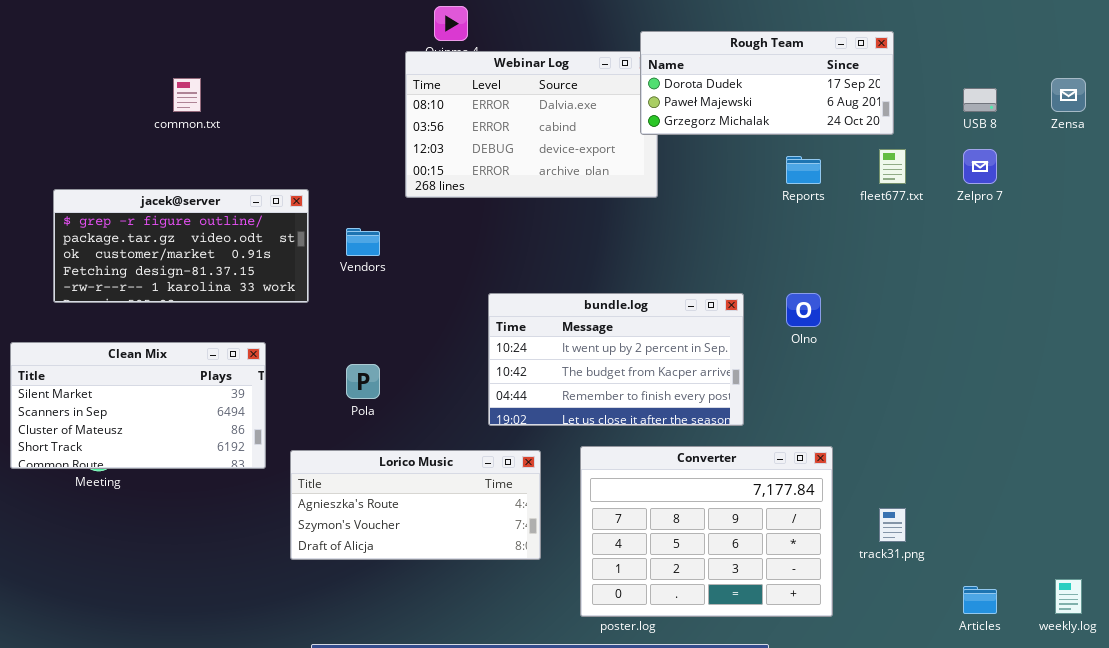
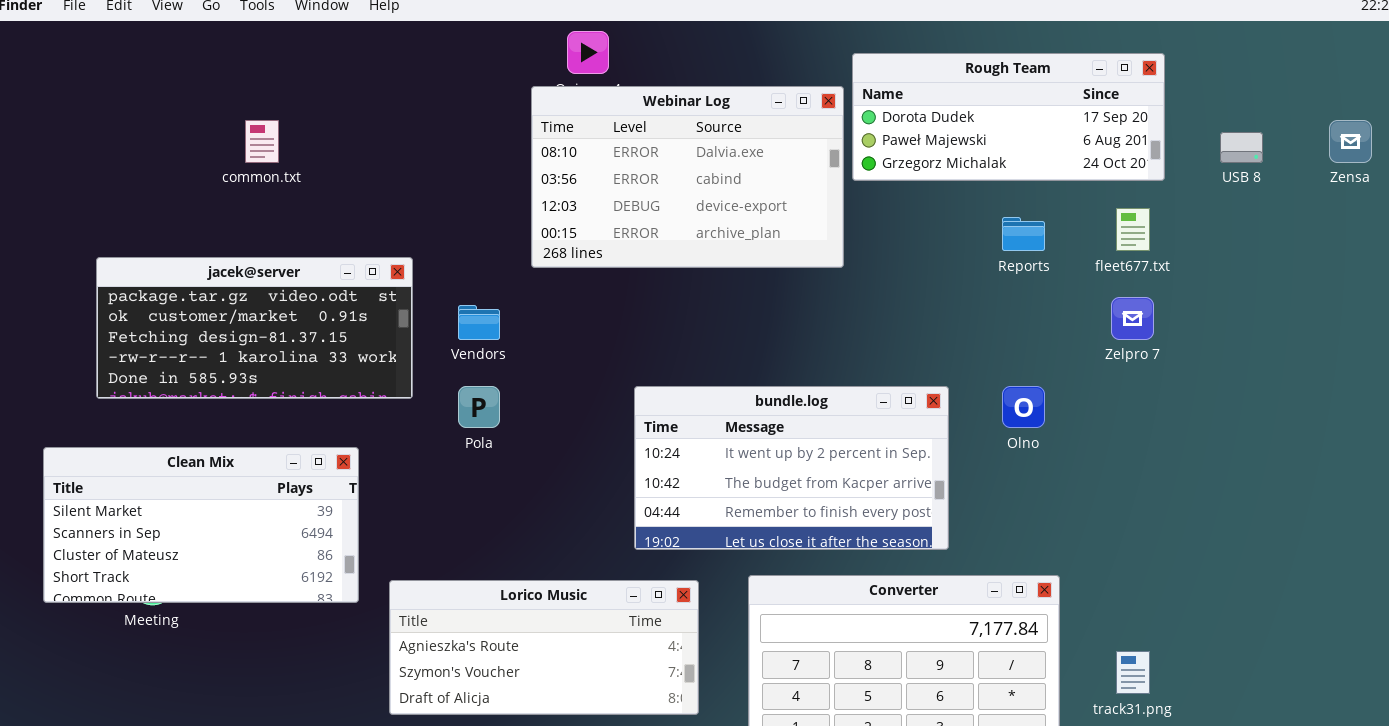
Rough Team: [640,31,894,135] -> [852,53,1165,181], moved
Zelpro 7: [963,149,997,184] -> [1111,297,1154,340], moved
jacek@server: [53,189,309,303] -> [96,257,413,399], scrolled down 1 row
Pola: [346,364,380,399] -> [458,386,500,428], moved

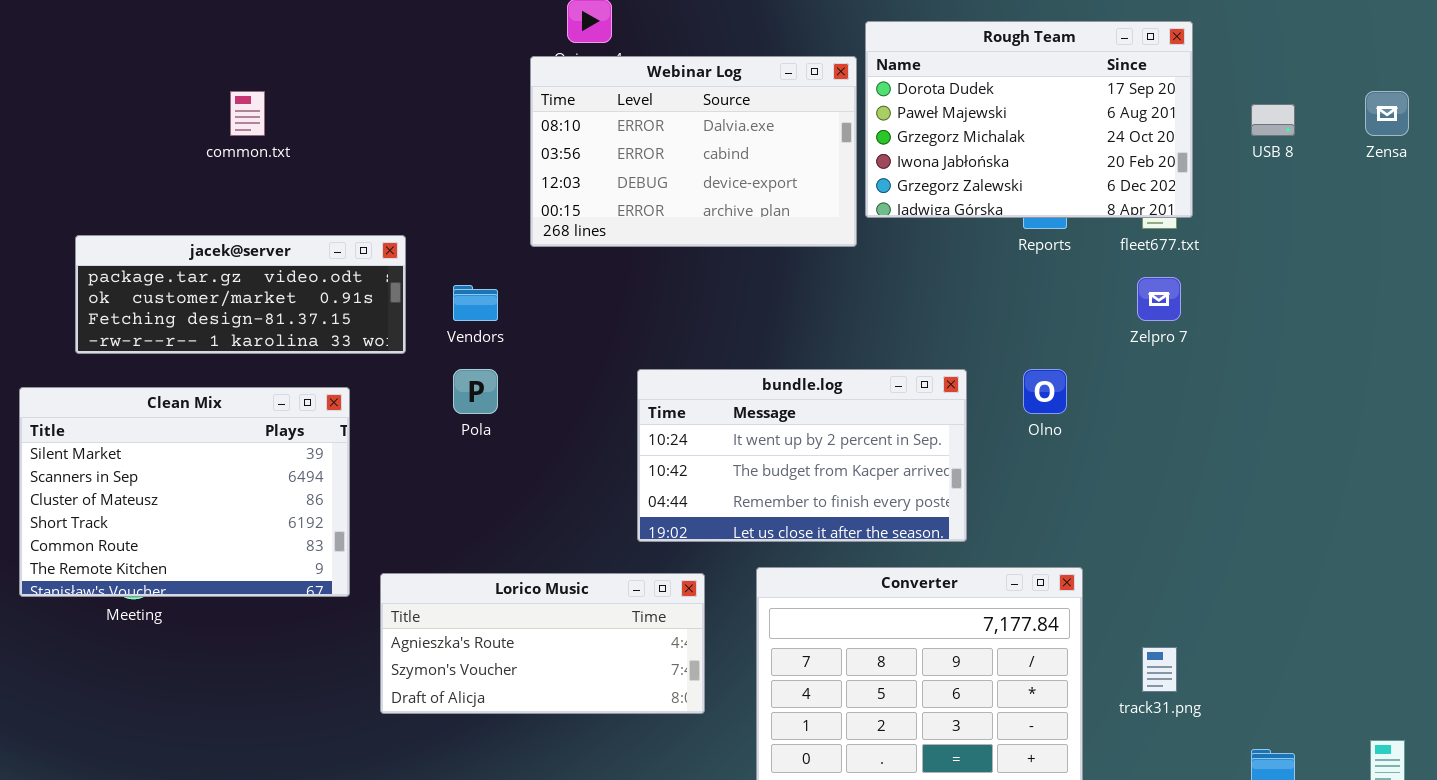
Rough Team: [852,53,1165,181] -> [865,21,1193,218], resized
jacek@server: [96,257,413,399] -> [75,235,406,354], resized
Clean Mix: [43,447,359,603] -> [19,387,350,597], resized

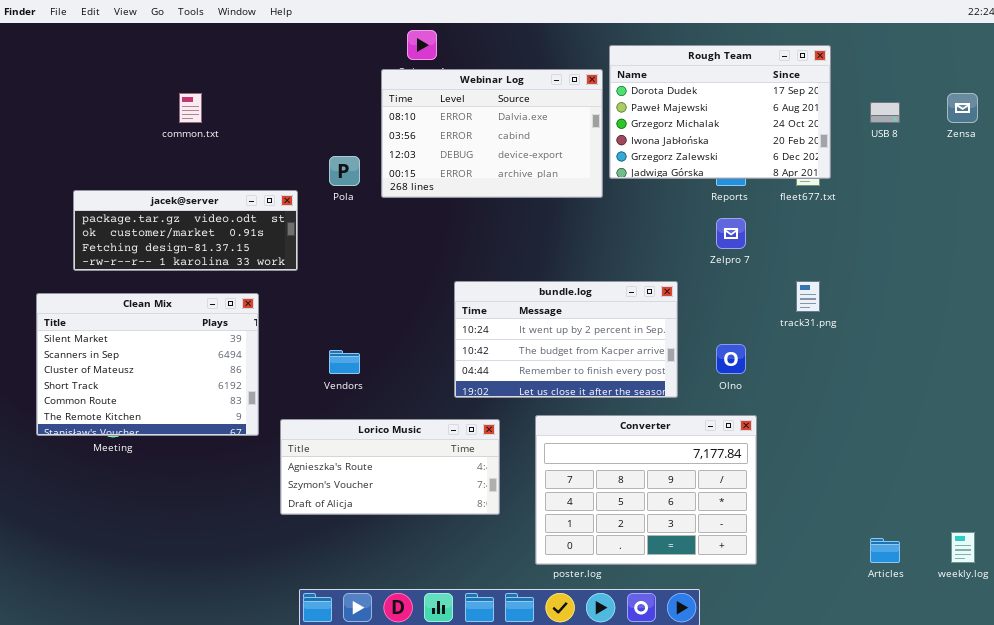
Zelpro 7: [1137,277,1181,321] -> [716,218,746,249], moved
Vendors: [453,285,498,321] -> [329,350,360,374], moved
Pola: [453,369,498,414] -> [329,156,360,186], moved
Olno: [1023,369,1067,414] -> [716,344,746,374], moved
track31.png: [1142,647,1177,692] -> [796,281,820,312], moved

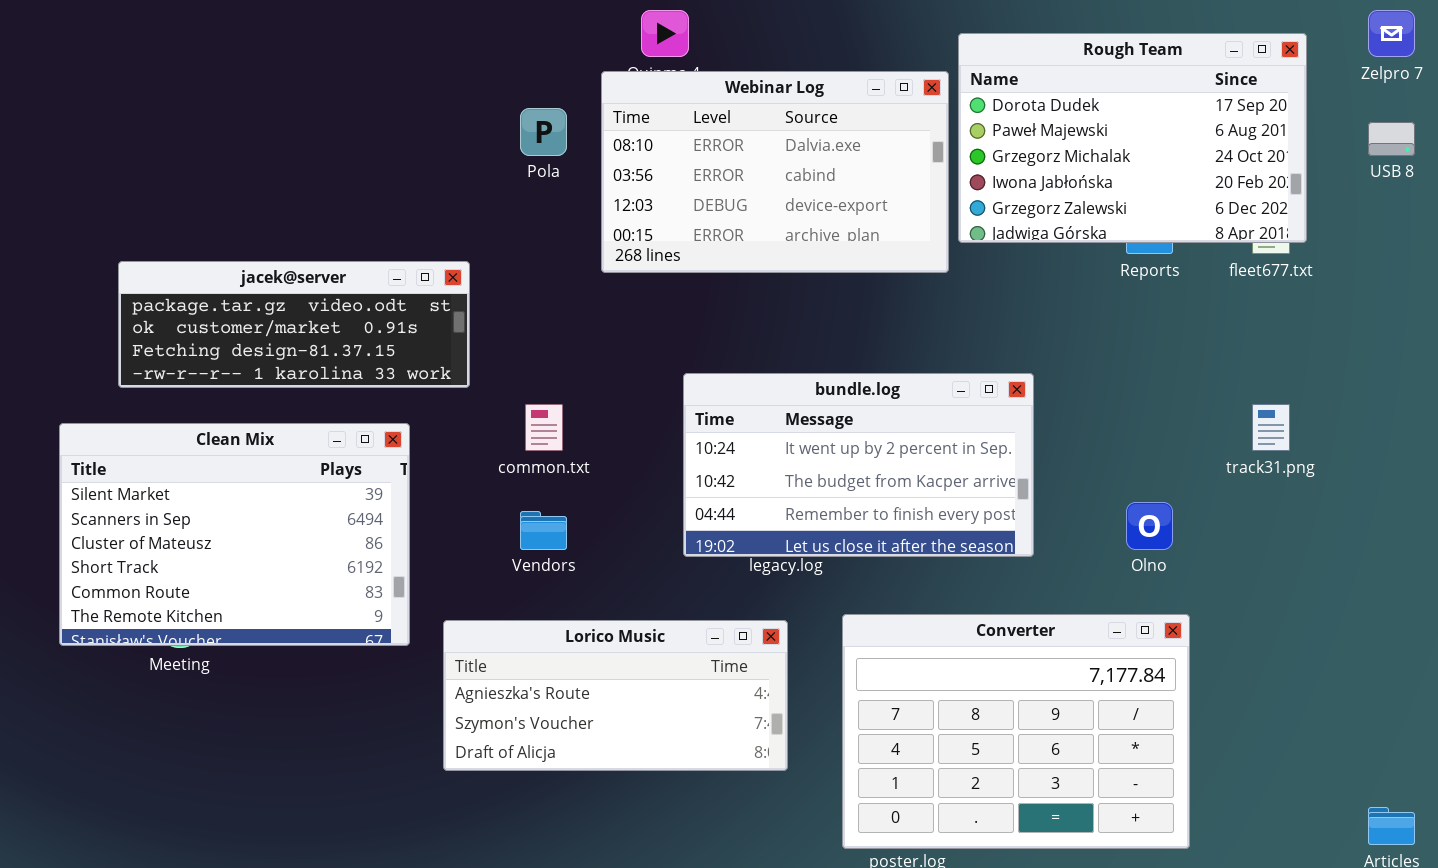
common.txt: [179,93,202,123] -> [525,404,563,451], moved
Pola: [329,156,360,186] -> [520,108,567,156], moved
Zelpro 7: [716,218,746,249] -> [1368,10,1415,57], moved
bundle.log: [454,281,678,398] -> [683,373,1034,557], moved

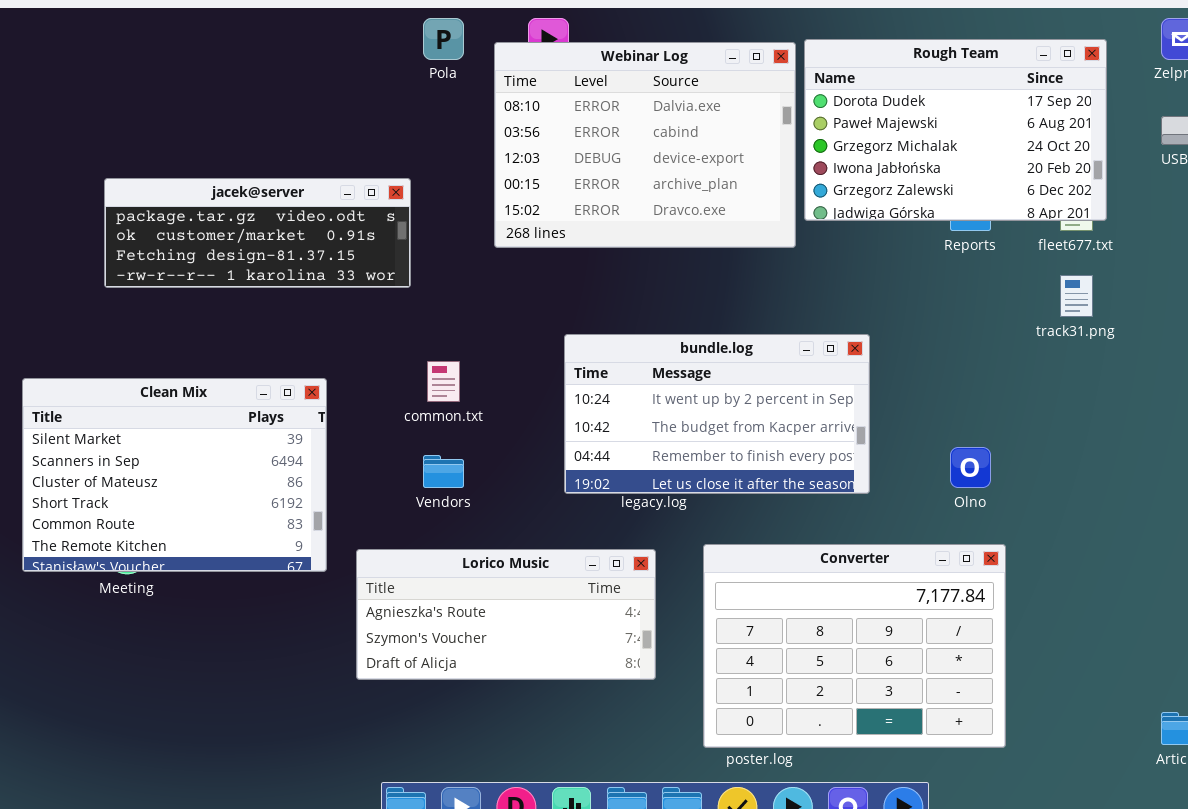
Webinar Log: [601,71,949,273] -> [494,42,796,248], resized
Pola: [520,108,567,156] -> [423,18,464,60], moved
jacek@server: [118,261,470,388] -> [104,178,411,288], moved
track31.png: [1252,404,1290,451] -> [1060,275,1093,317], moved

